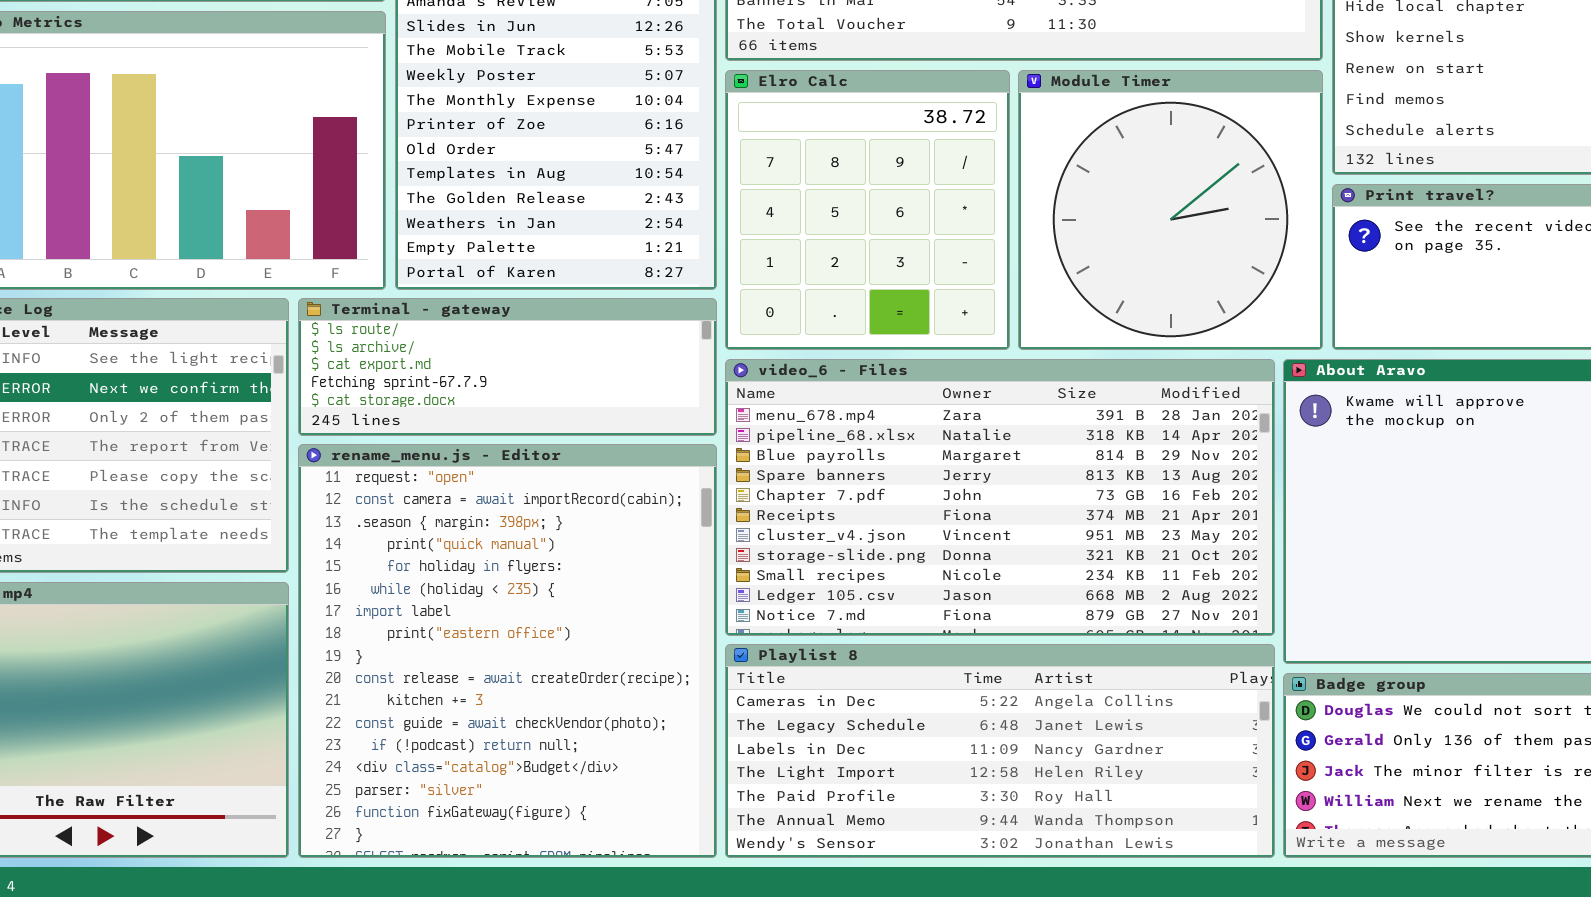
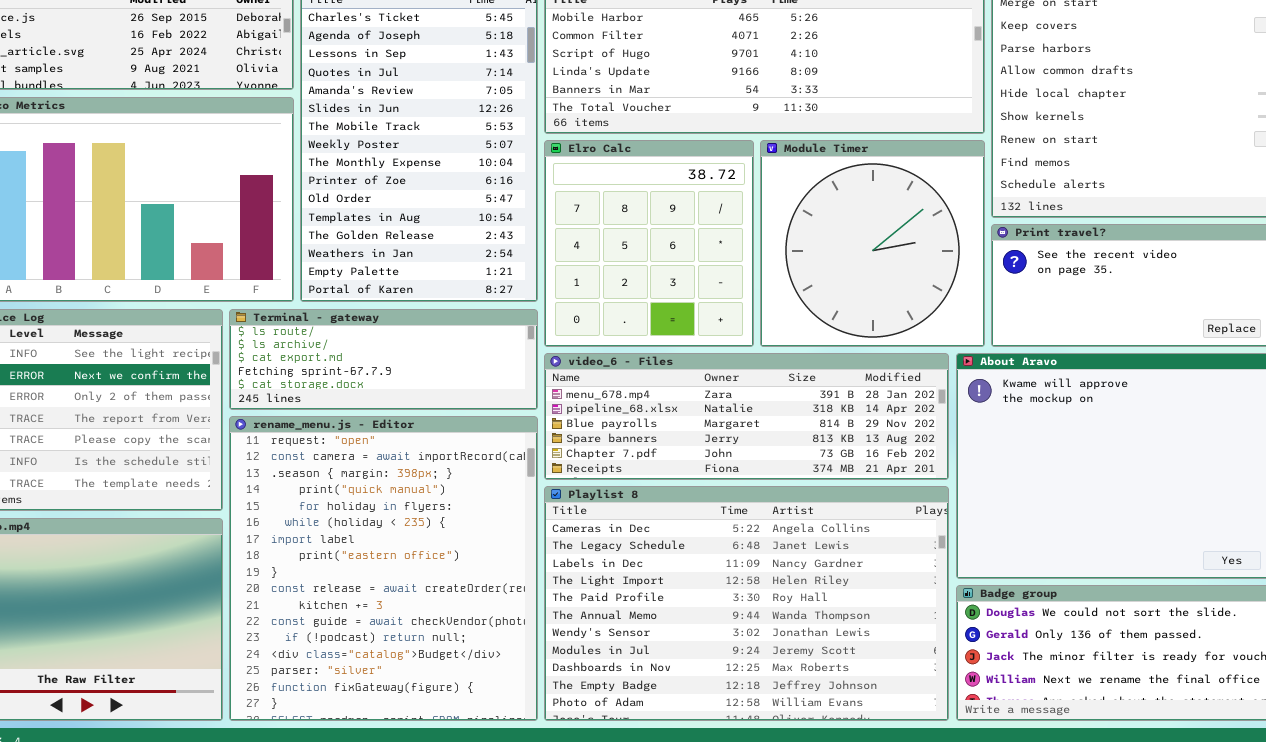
video_6 - Files: [725,359,1275,636] -> [544,353,949,480], resized
Playlist 8: [725,644,1275,858] -> [544,486,949,721], resized

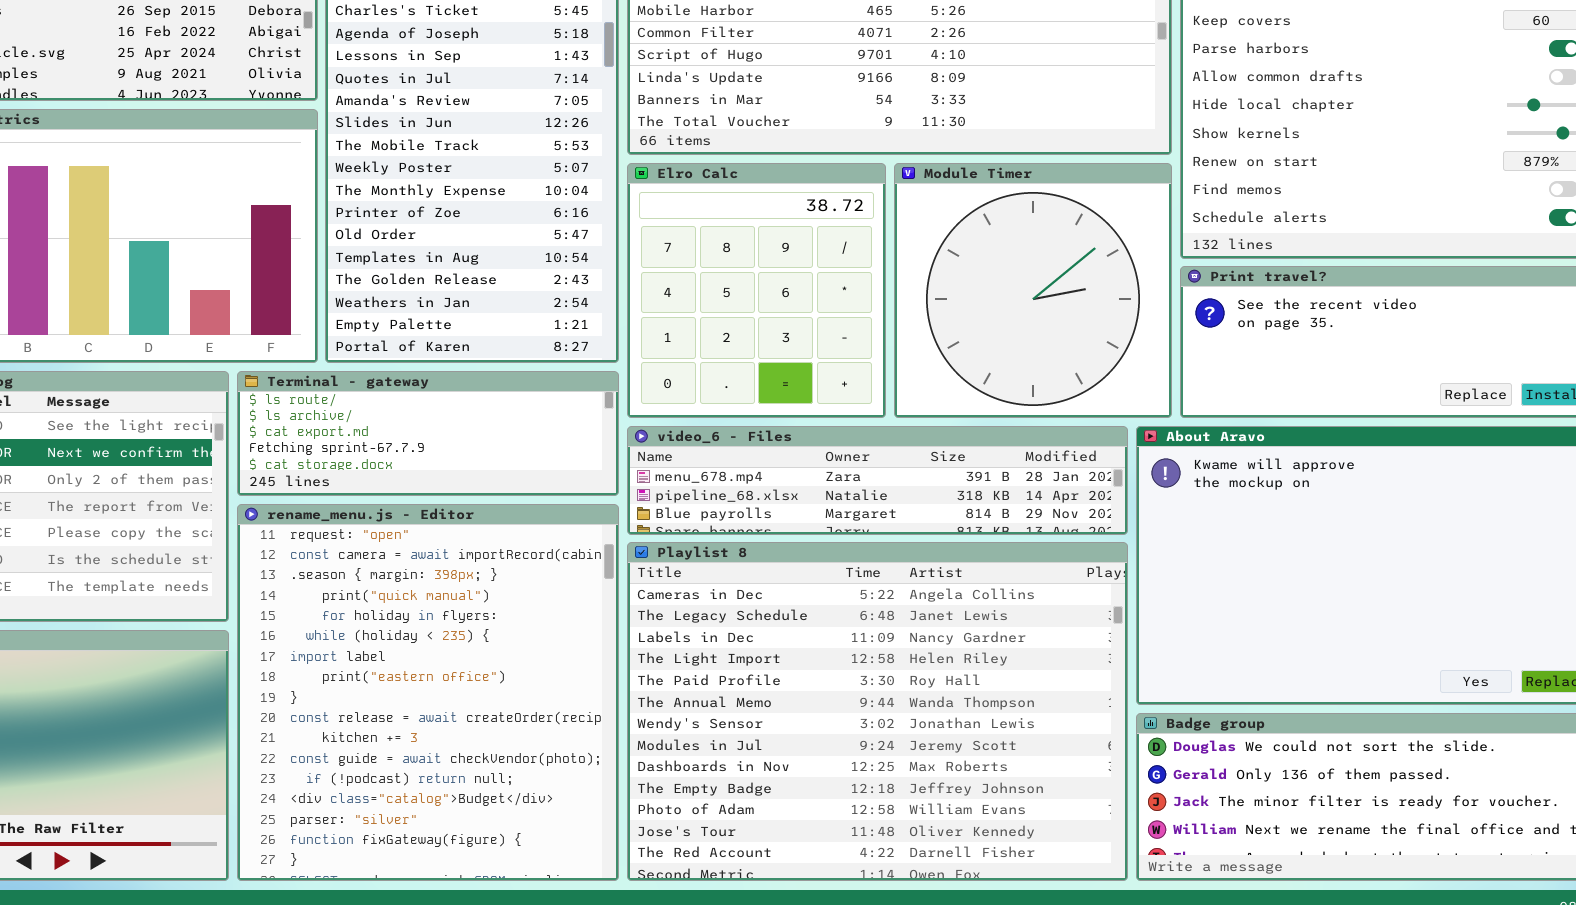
video_6 - Files: [544,353,949,480] -> [627,426,1128,535], resized
Playlist 8: [544,486,949,721] -> [627,542,1128,881], resized

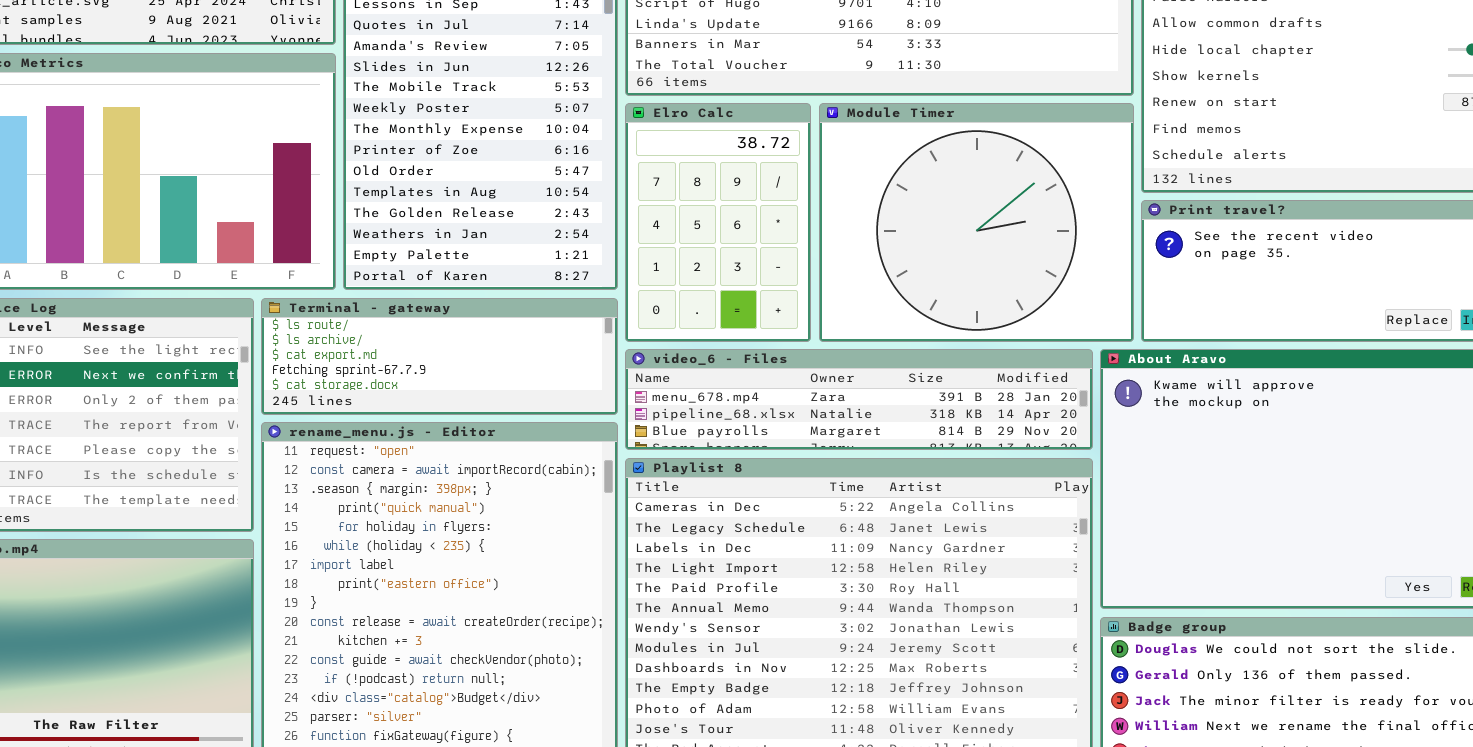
Elro Calc: [627,163,886,418] -> [625,103,811,342], resized
Module Timer: [894,163,1172,418] -> [819,103,1134,342], resized

